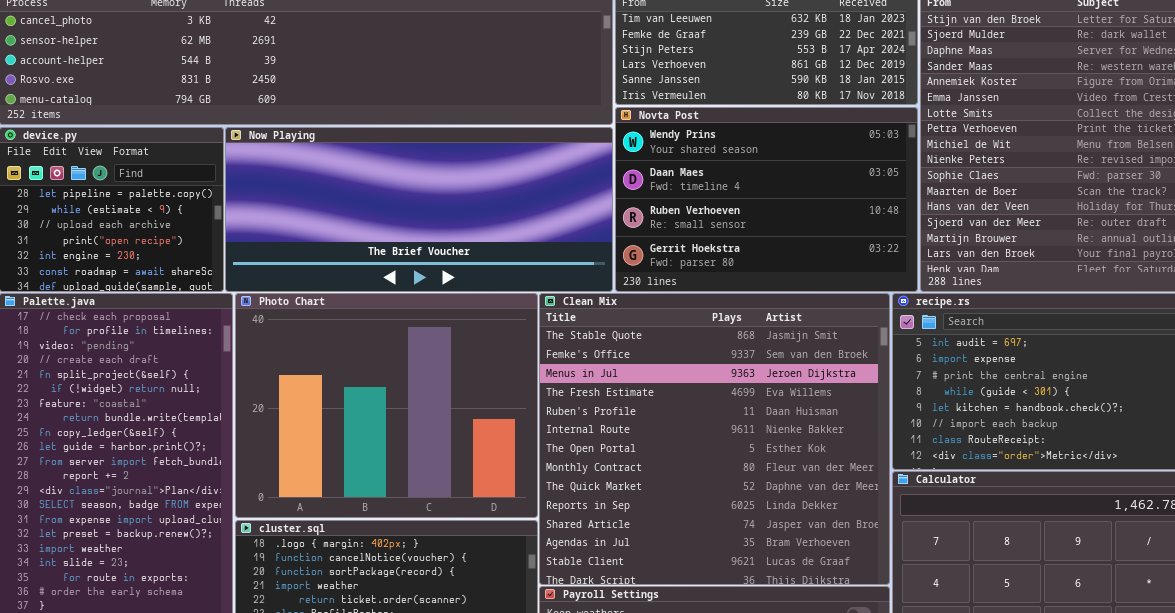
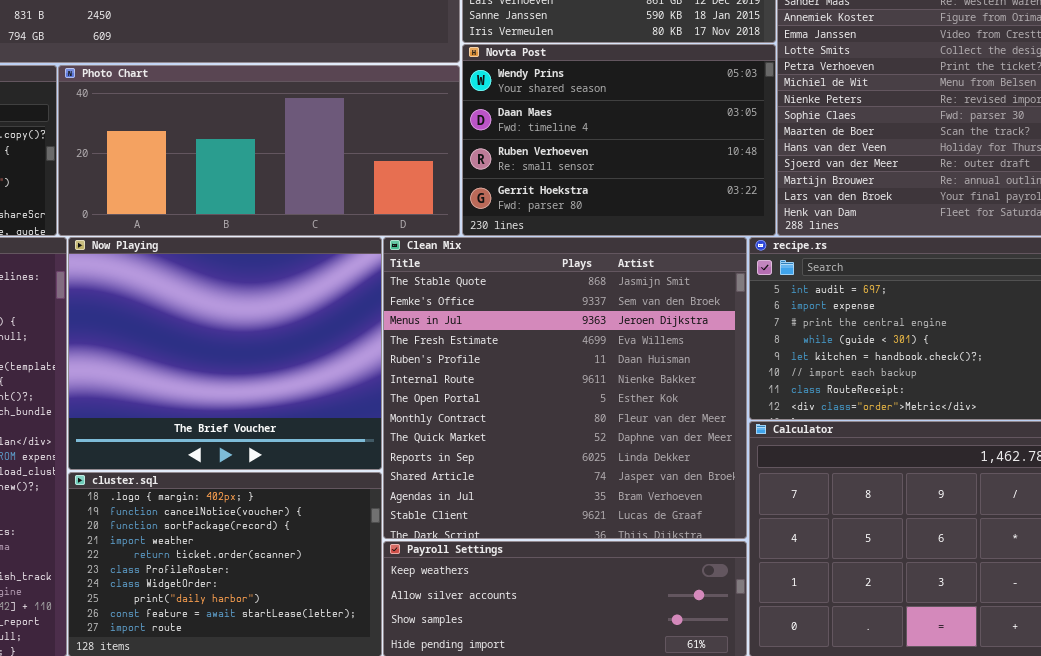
Now Playing: [225,127,613,292] -> [68,237,382,470], moved, resized
Photo Chart: [235,293,538,518] -> [58,65,460,236], moved, resized

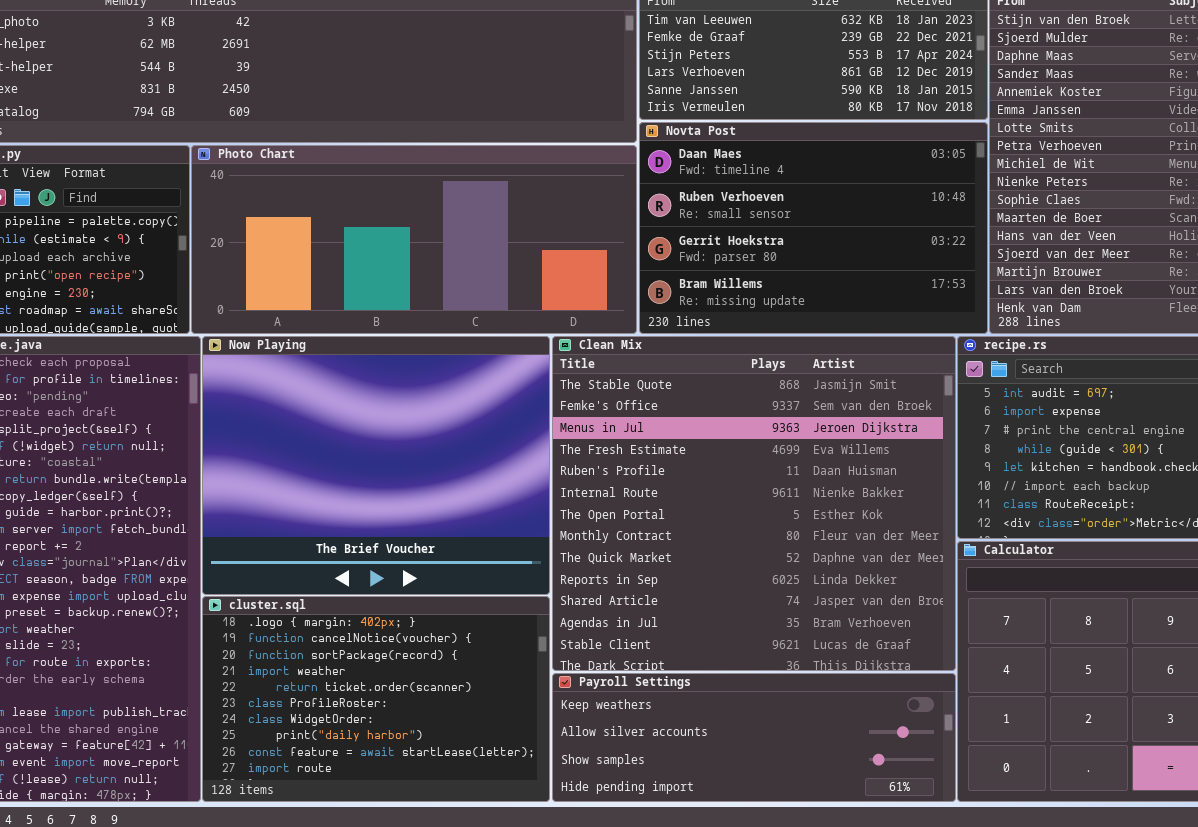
Novta Post: [462,44,776,236] -> [639,122,988,334], scrolled down 1 row

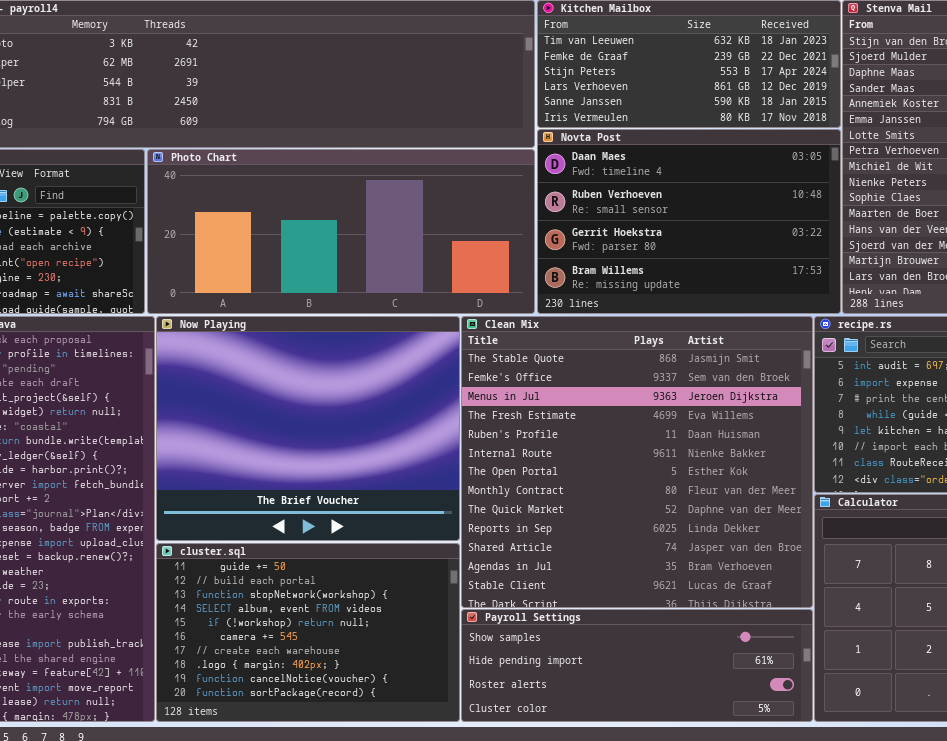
cluster.sql: [202,596,550,802] -> [156,543,460,722], scrolled up 7 rows
Payroll Settings: [552,673,956,802] -> [461,609,813,722], scrolled down 2 rows

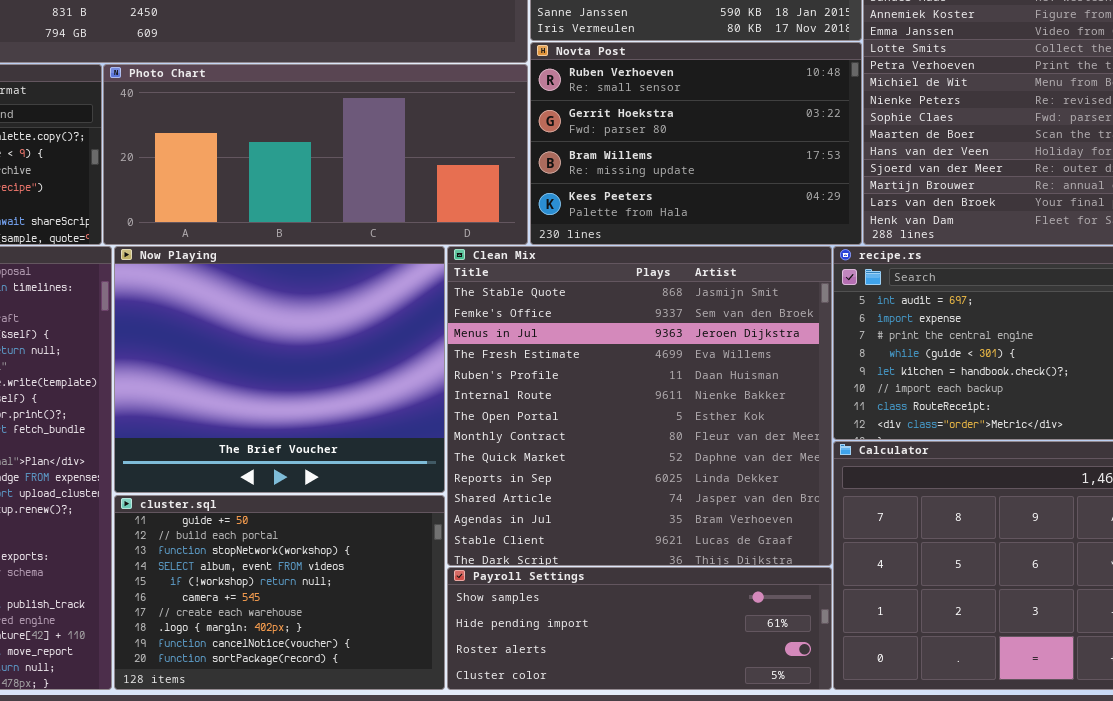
Novta Post: [537,129,841,314] -> [530,42,862,245], scrolled down 1 row

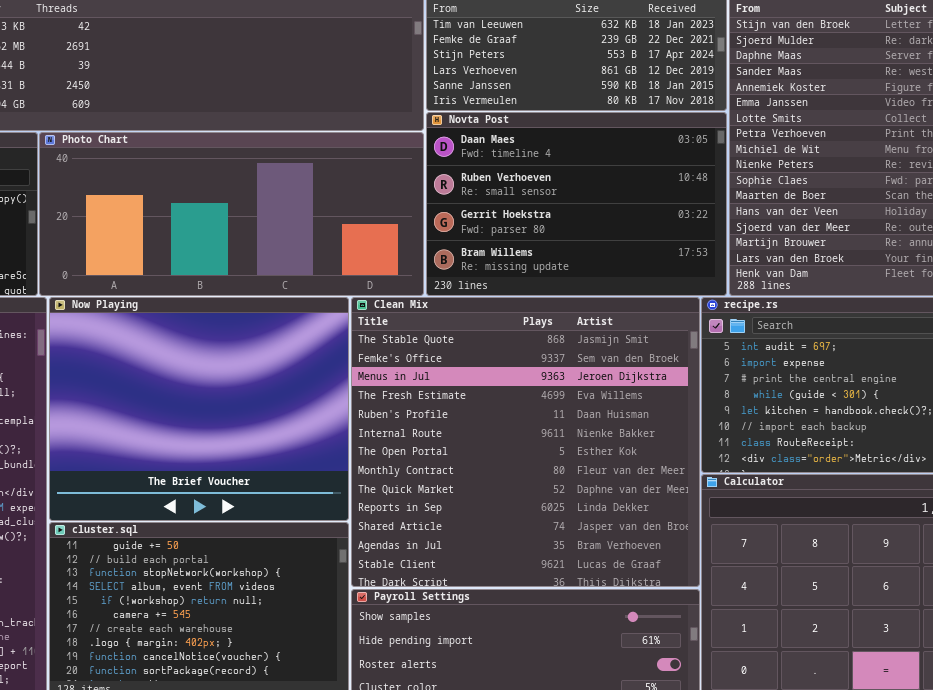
Novta Post: [530,42,862,245] -> [426,112,727,296], scrolled up 1 row

